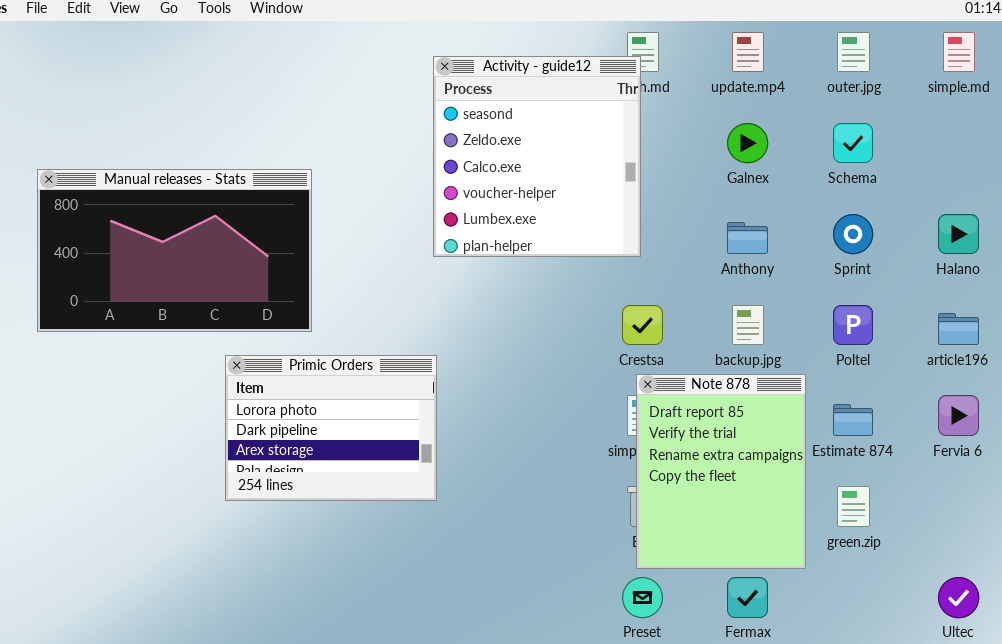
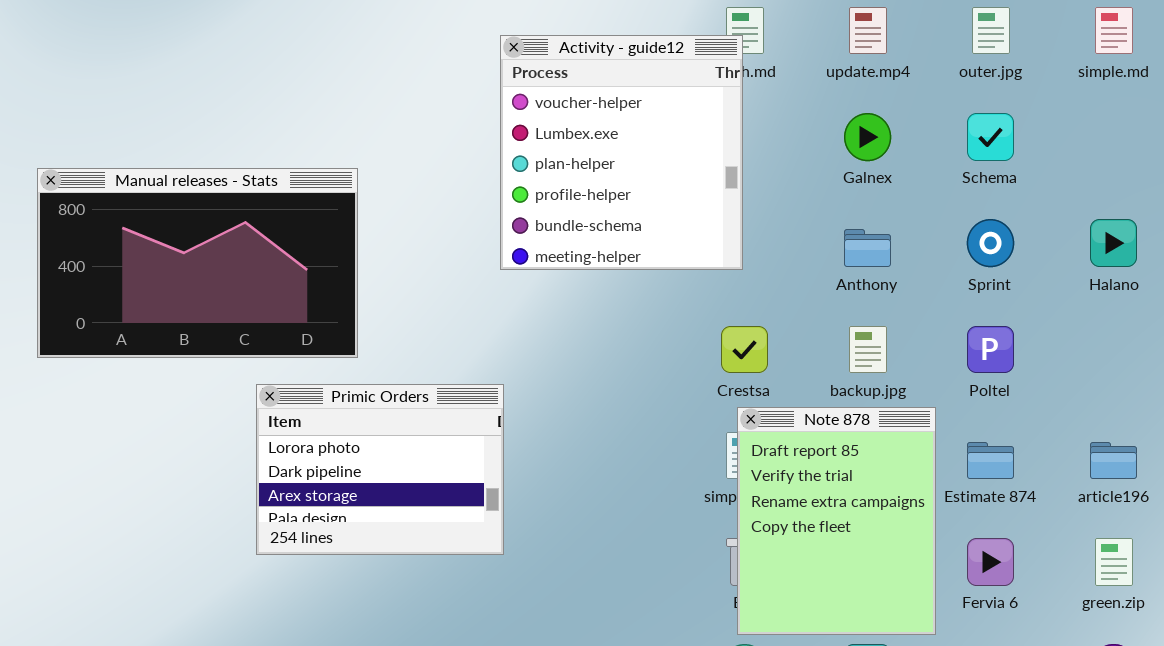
Activity - guide12: [433,56,641,257] -> [500,35,743,270], scrolled down 3 rows
article196: [938,313,979,345] -> [1090,442,1137,479], moved
Fervia 6: [938,395,979,436] -> [967,538,1014,586], moved
green.zip: [837,486,870,527] -> [1095,538,1133,586], moved

